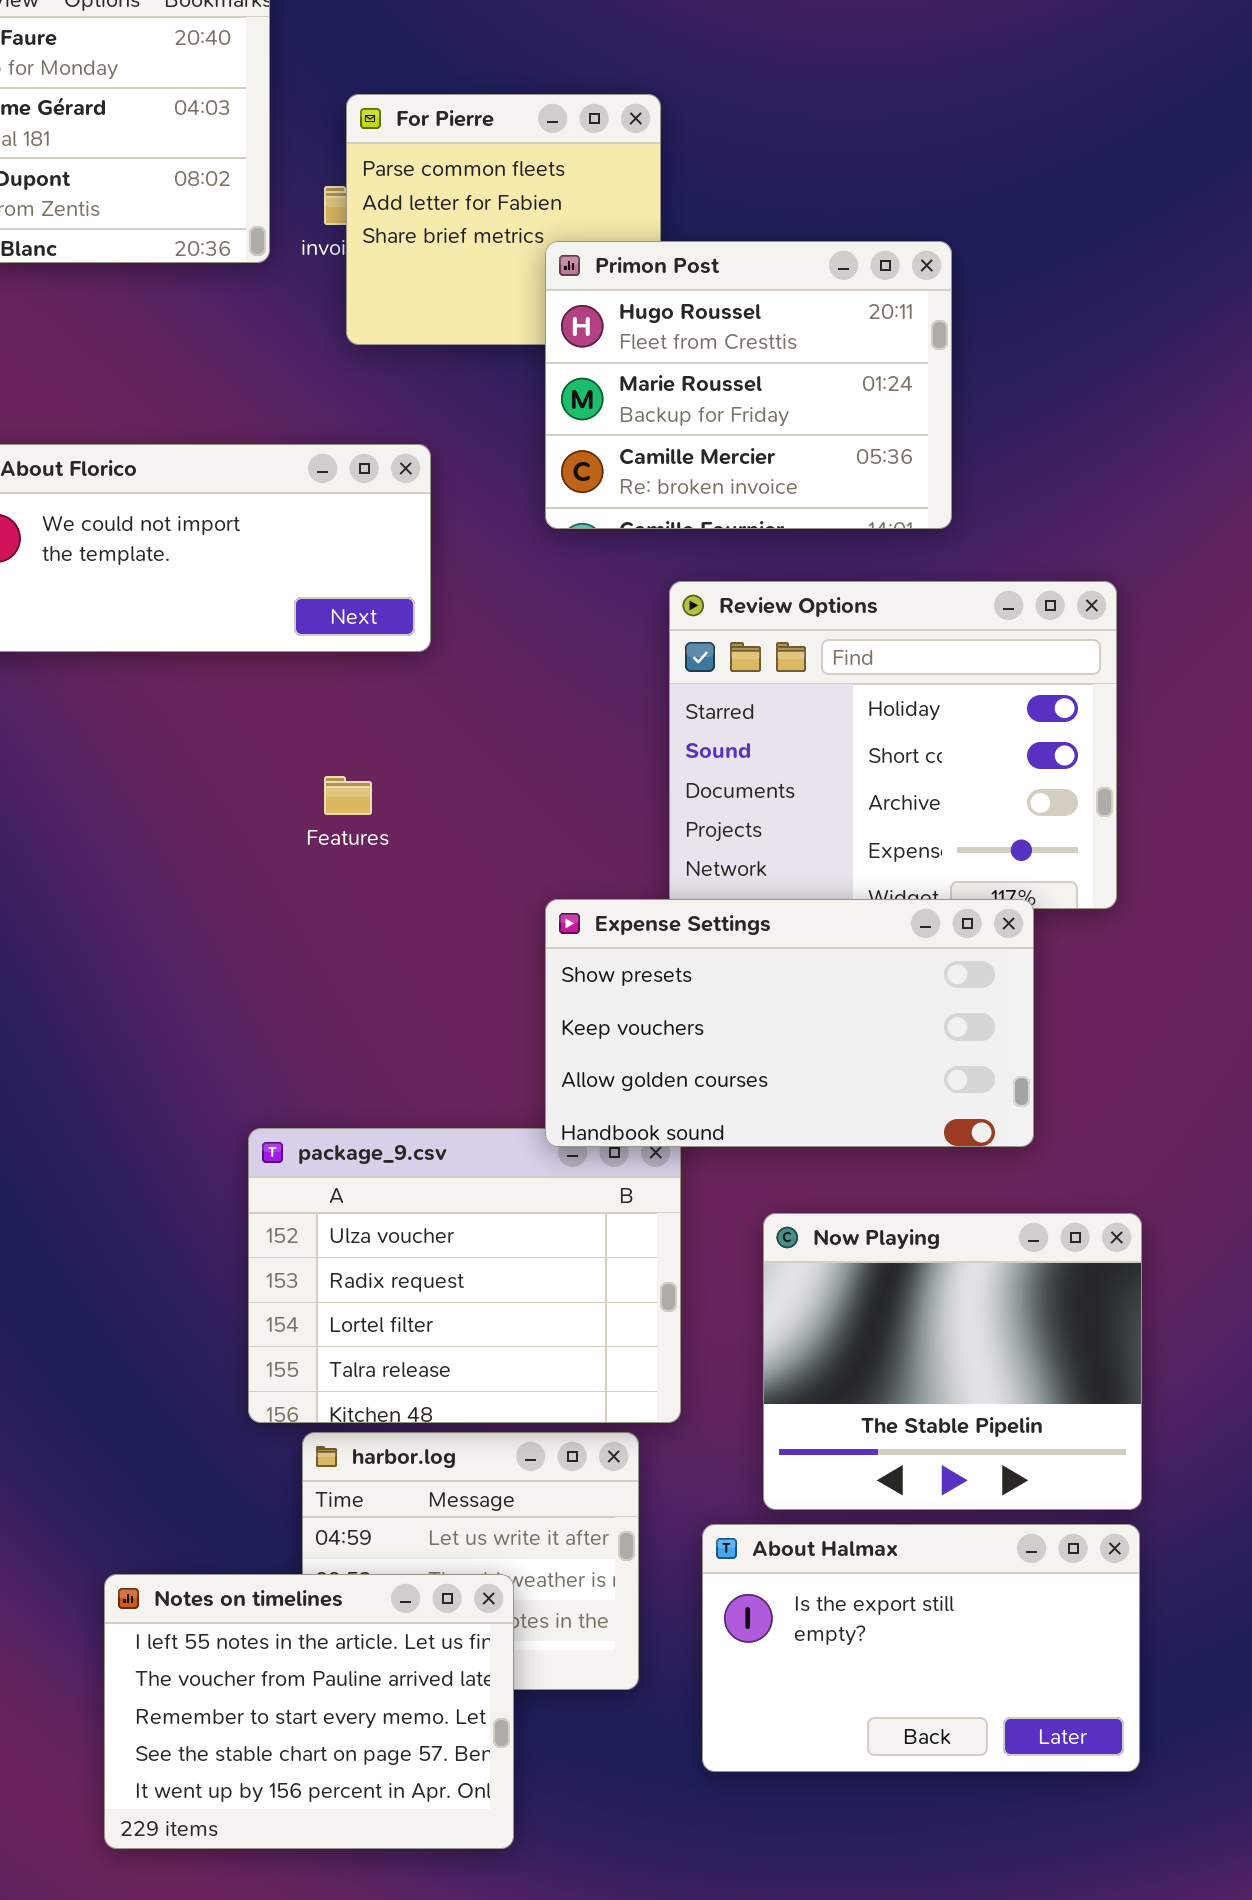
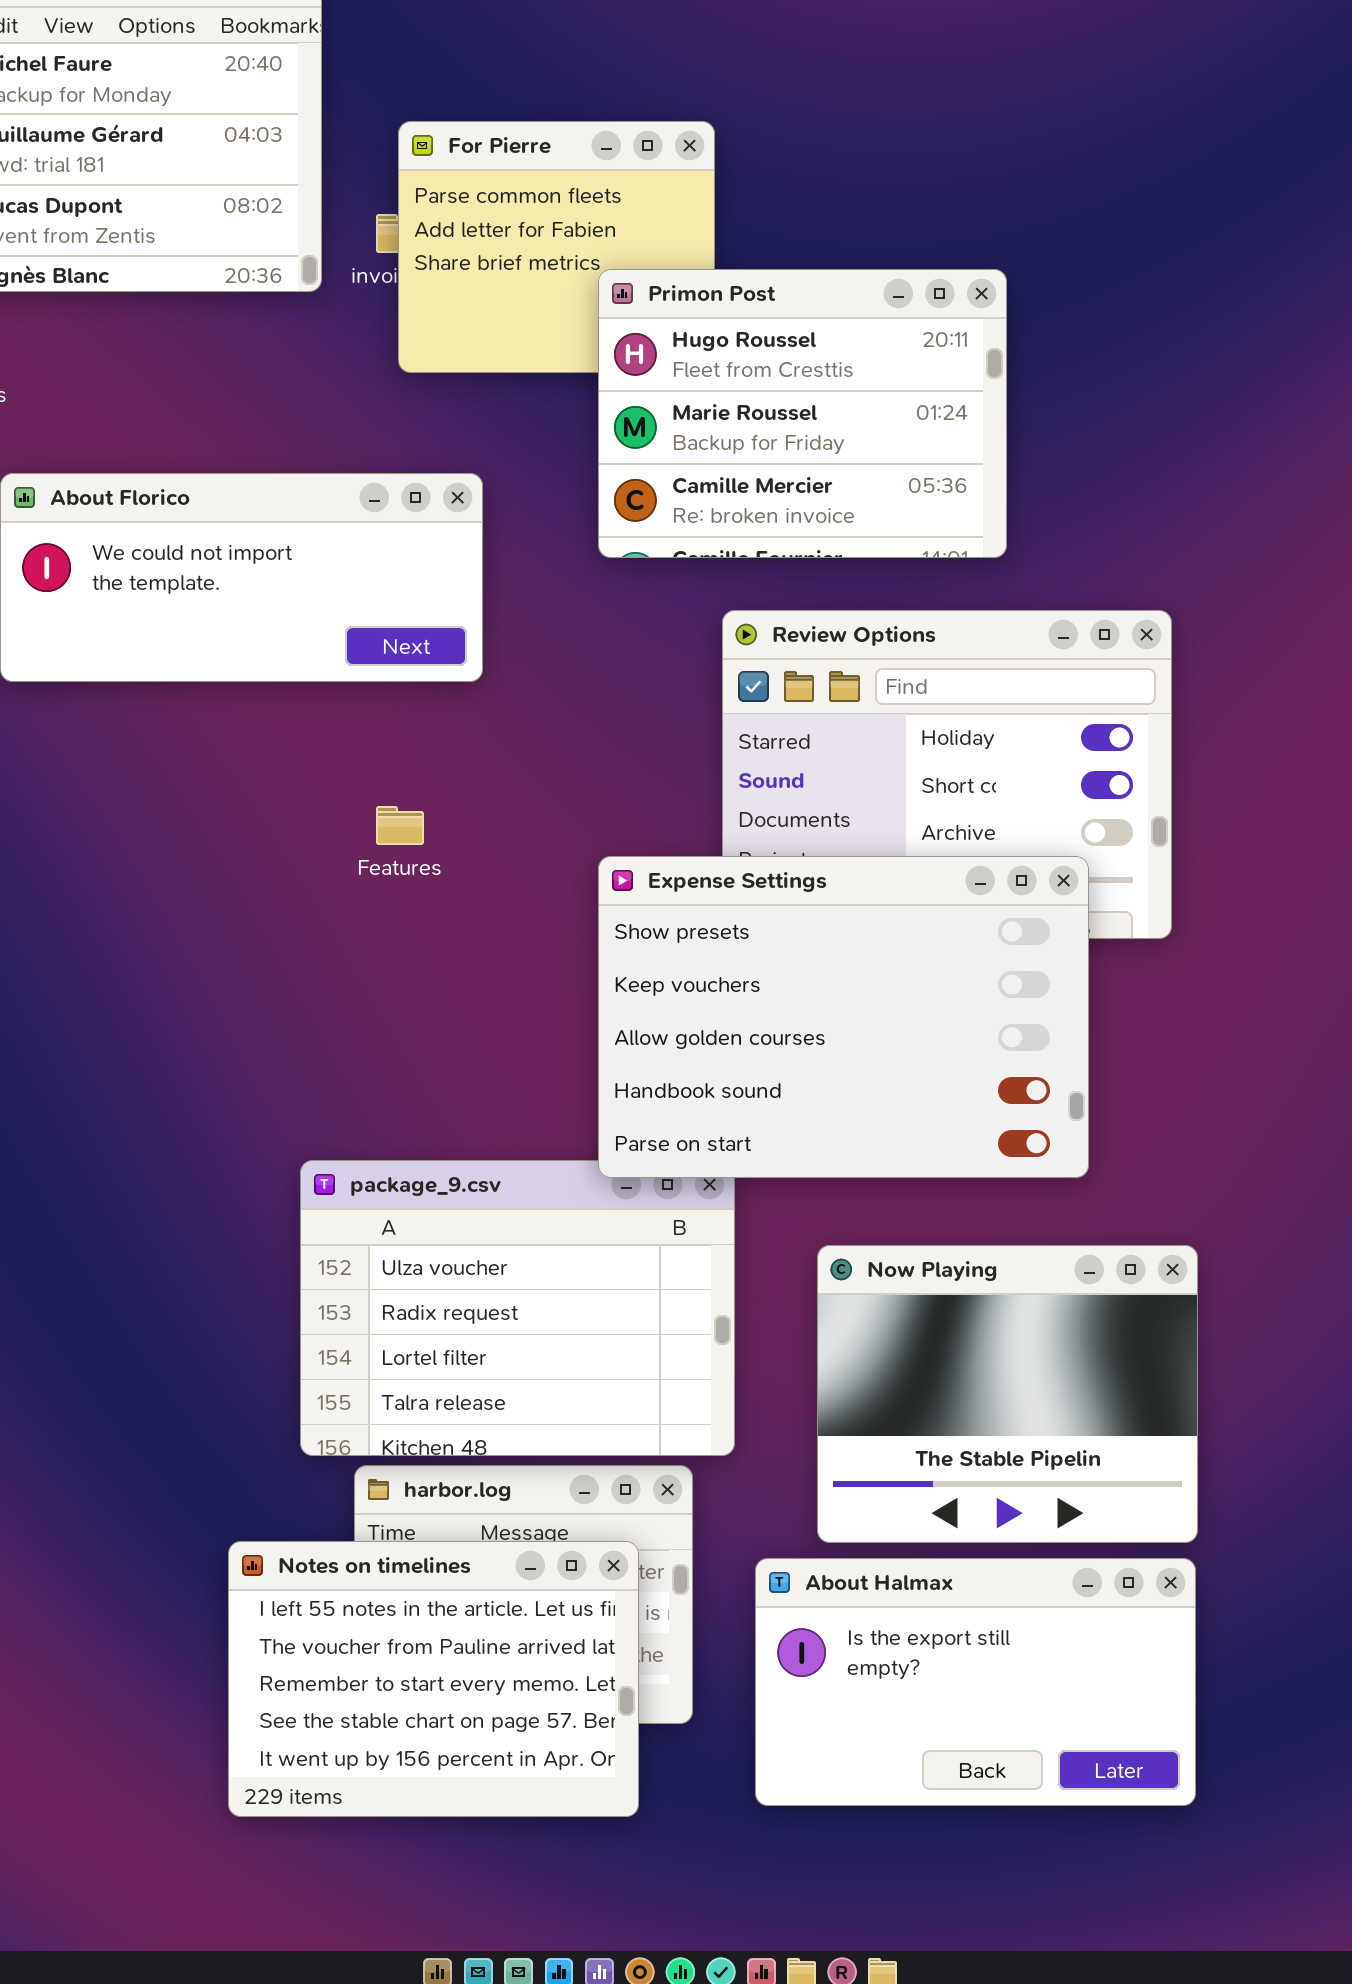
Expense Settings: [545,899,1034,1147] -> [598,856,1089,1178], resized
Notes on timelines: [104,1574,514,1849] -> [228,1541,639,1817], moved

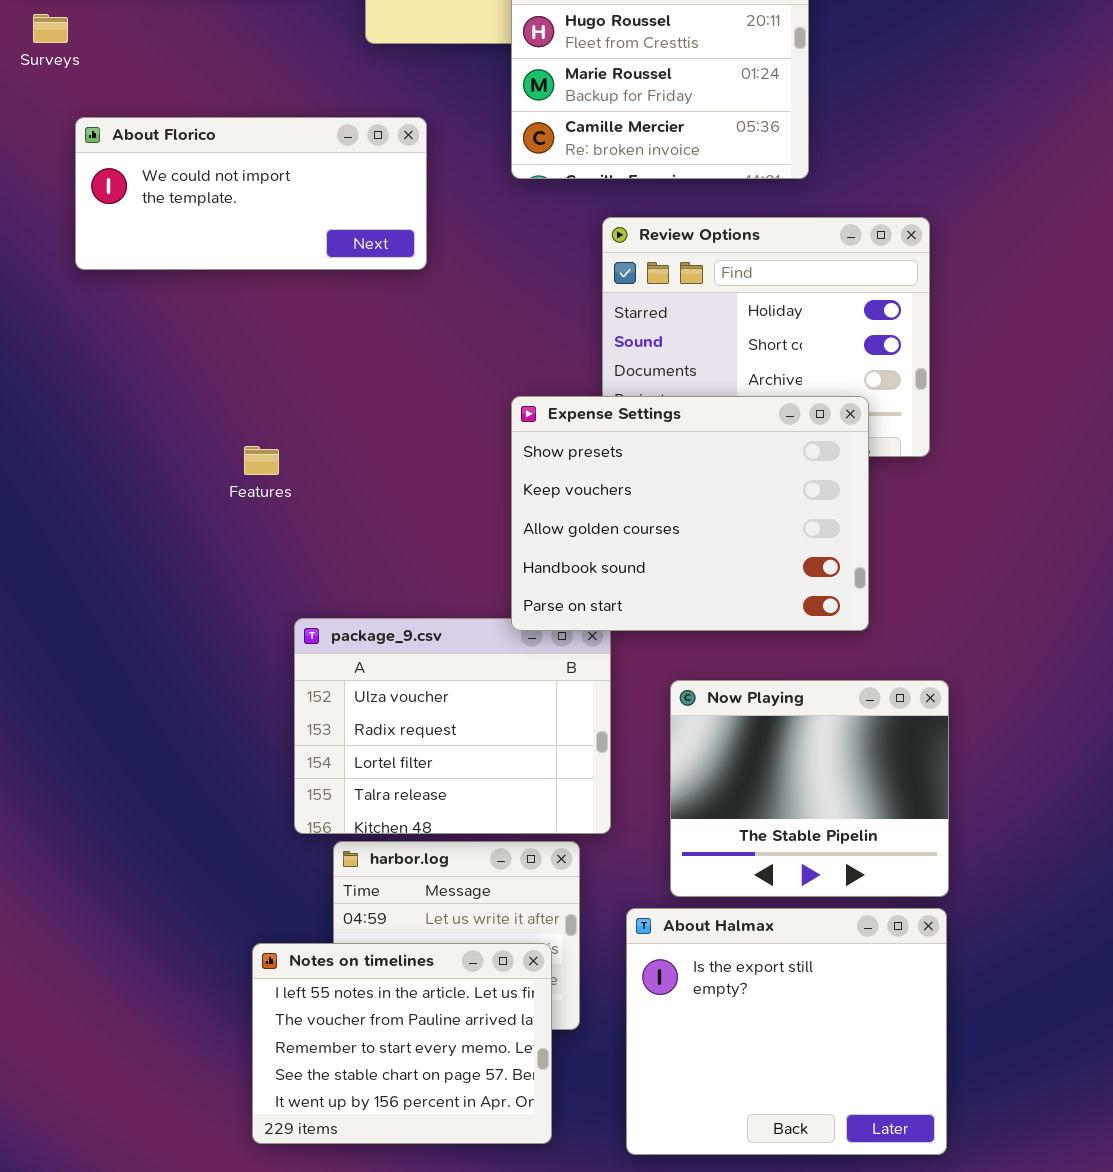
Features: [376,806,424,845] -> [244,446,279,475], moved
Notes on timelines: [228,1541,639,1817] -> [252,943,552,1144], moved
About Halmax: [755,1558,1196,1806] -> [626,908,947,1155], resized

